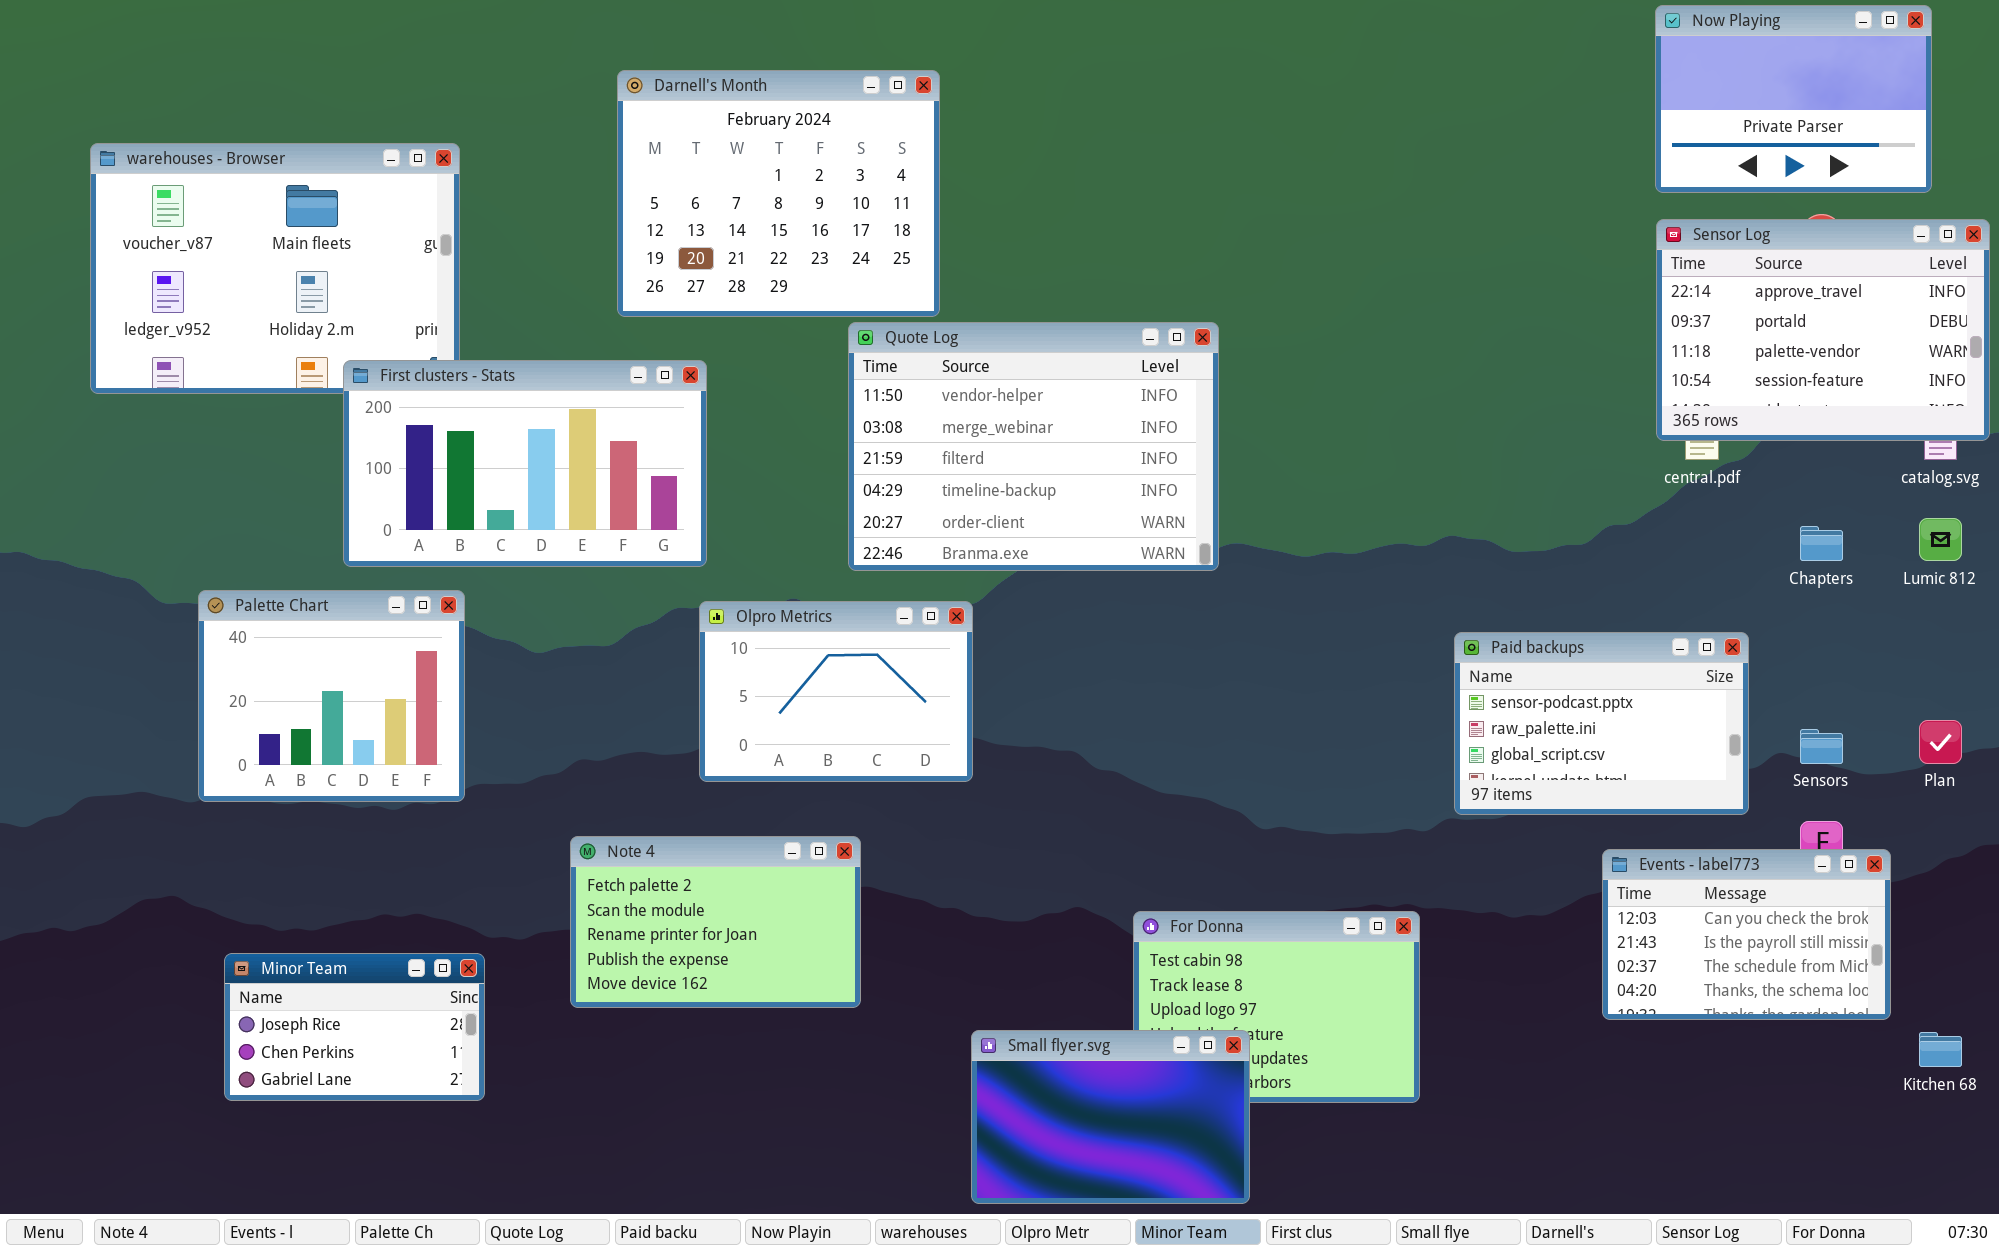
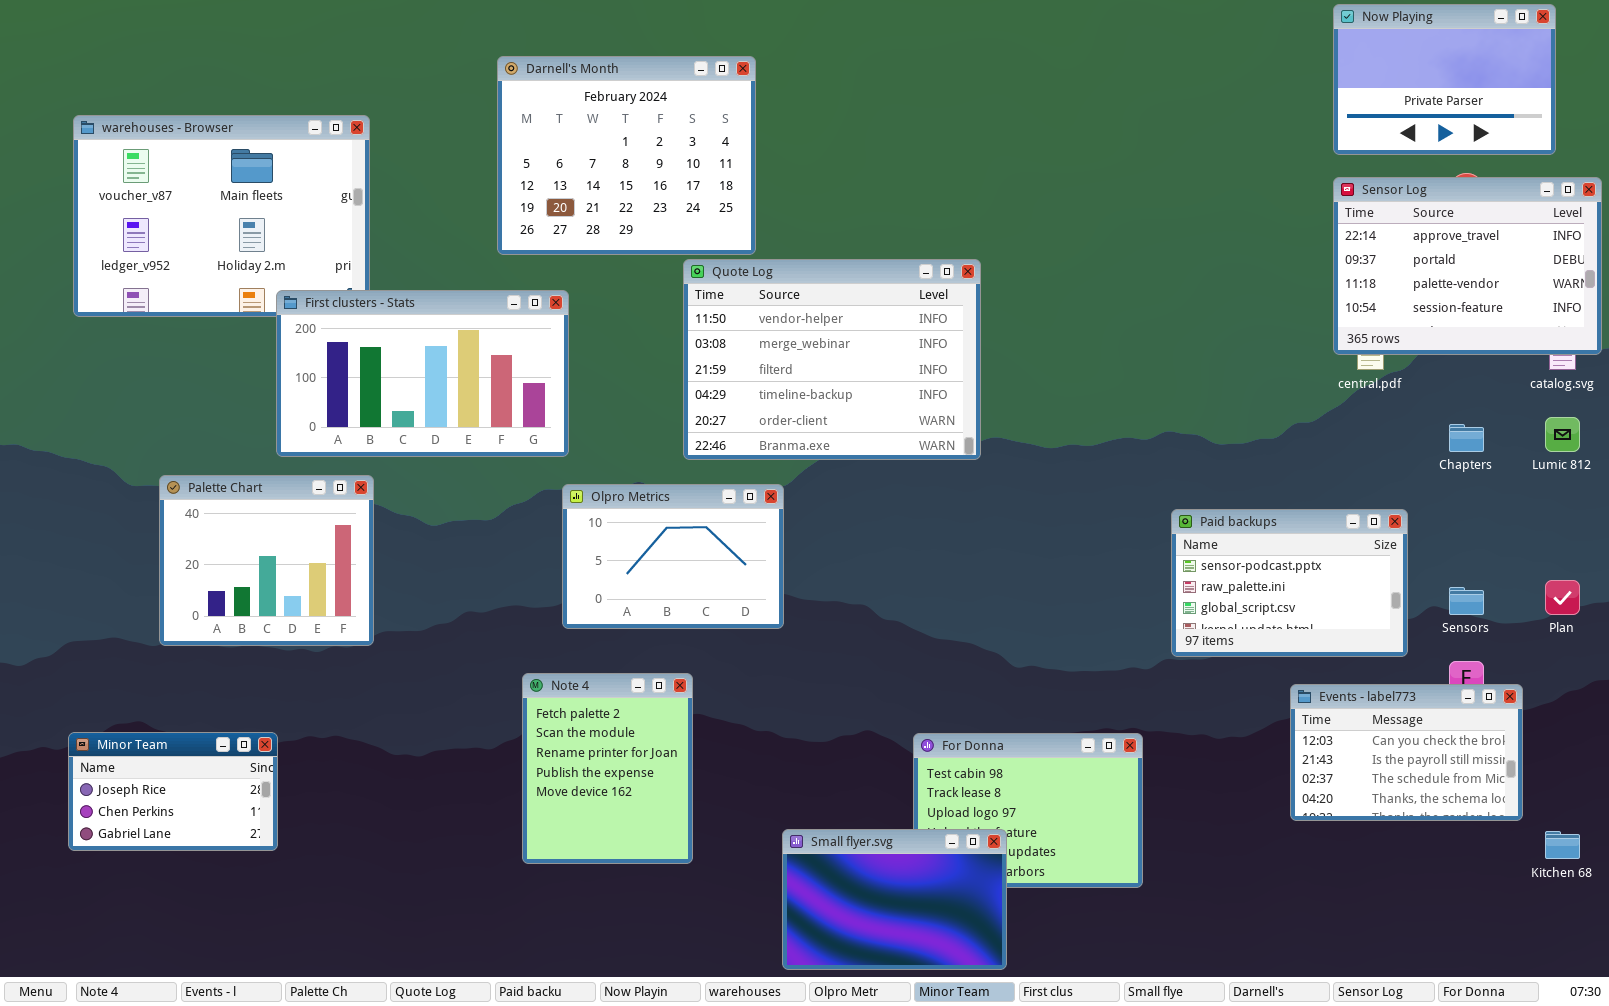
Note 4: [570,836,861,1008] -> [522,673,693,864], resized
Minor Team: [224,953,485,1101] -> [68,732,278,851], moved

